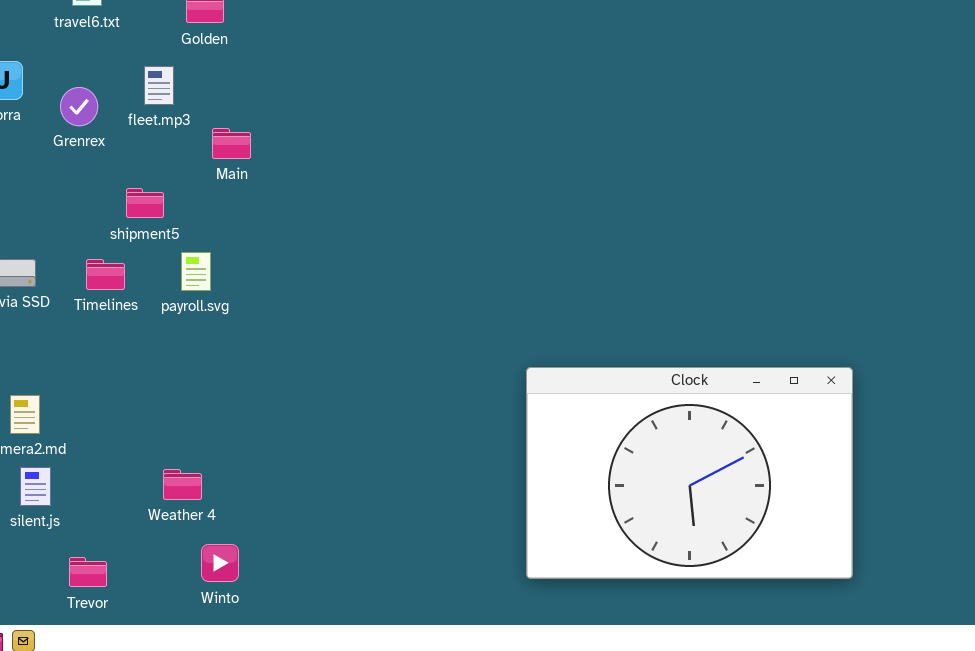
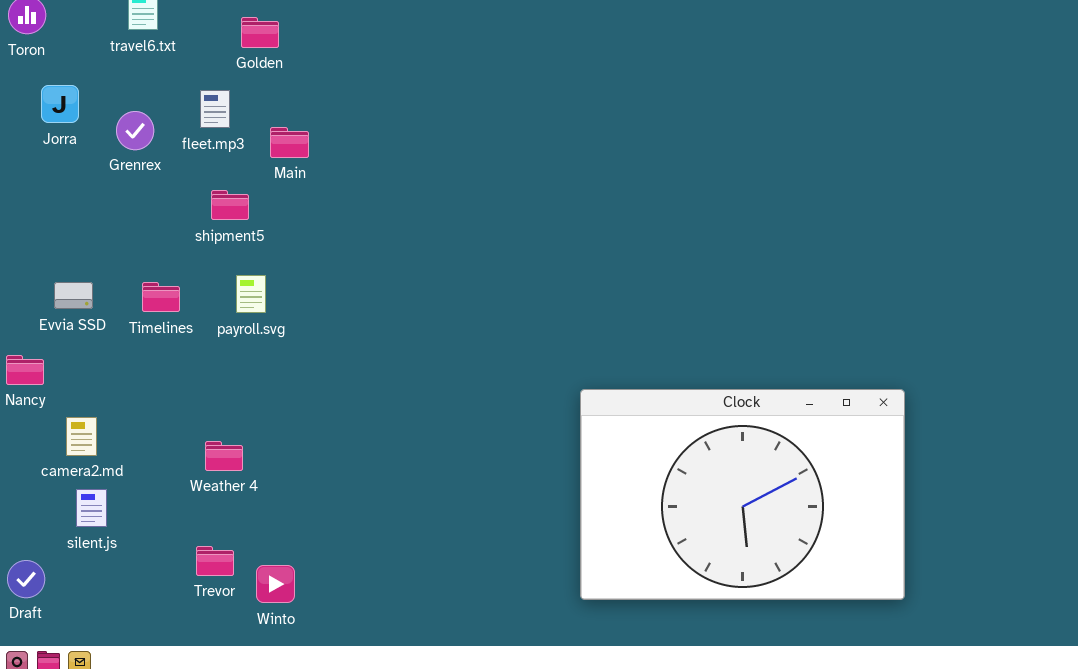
Main: [212,128,251,159] -> [270,127,309,158], moved
shipment5: [126,188,164,218] -> [211,190,249,220], moved
Weather 4: [163,469,202,500] -> [205,441,243,471], moved
Trevor: [69,557,107,587] -> [196,546,234,576], moved

